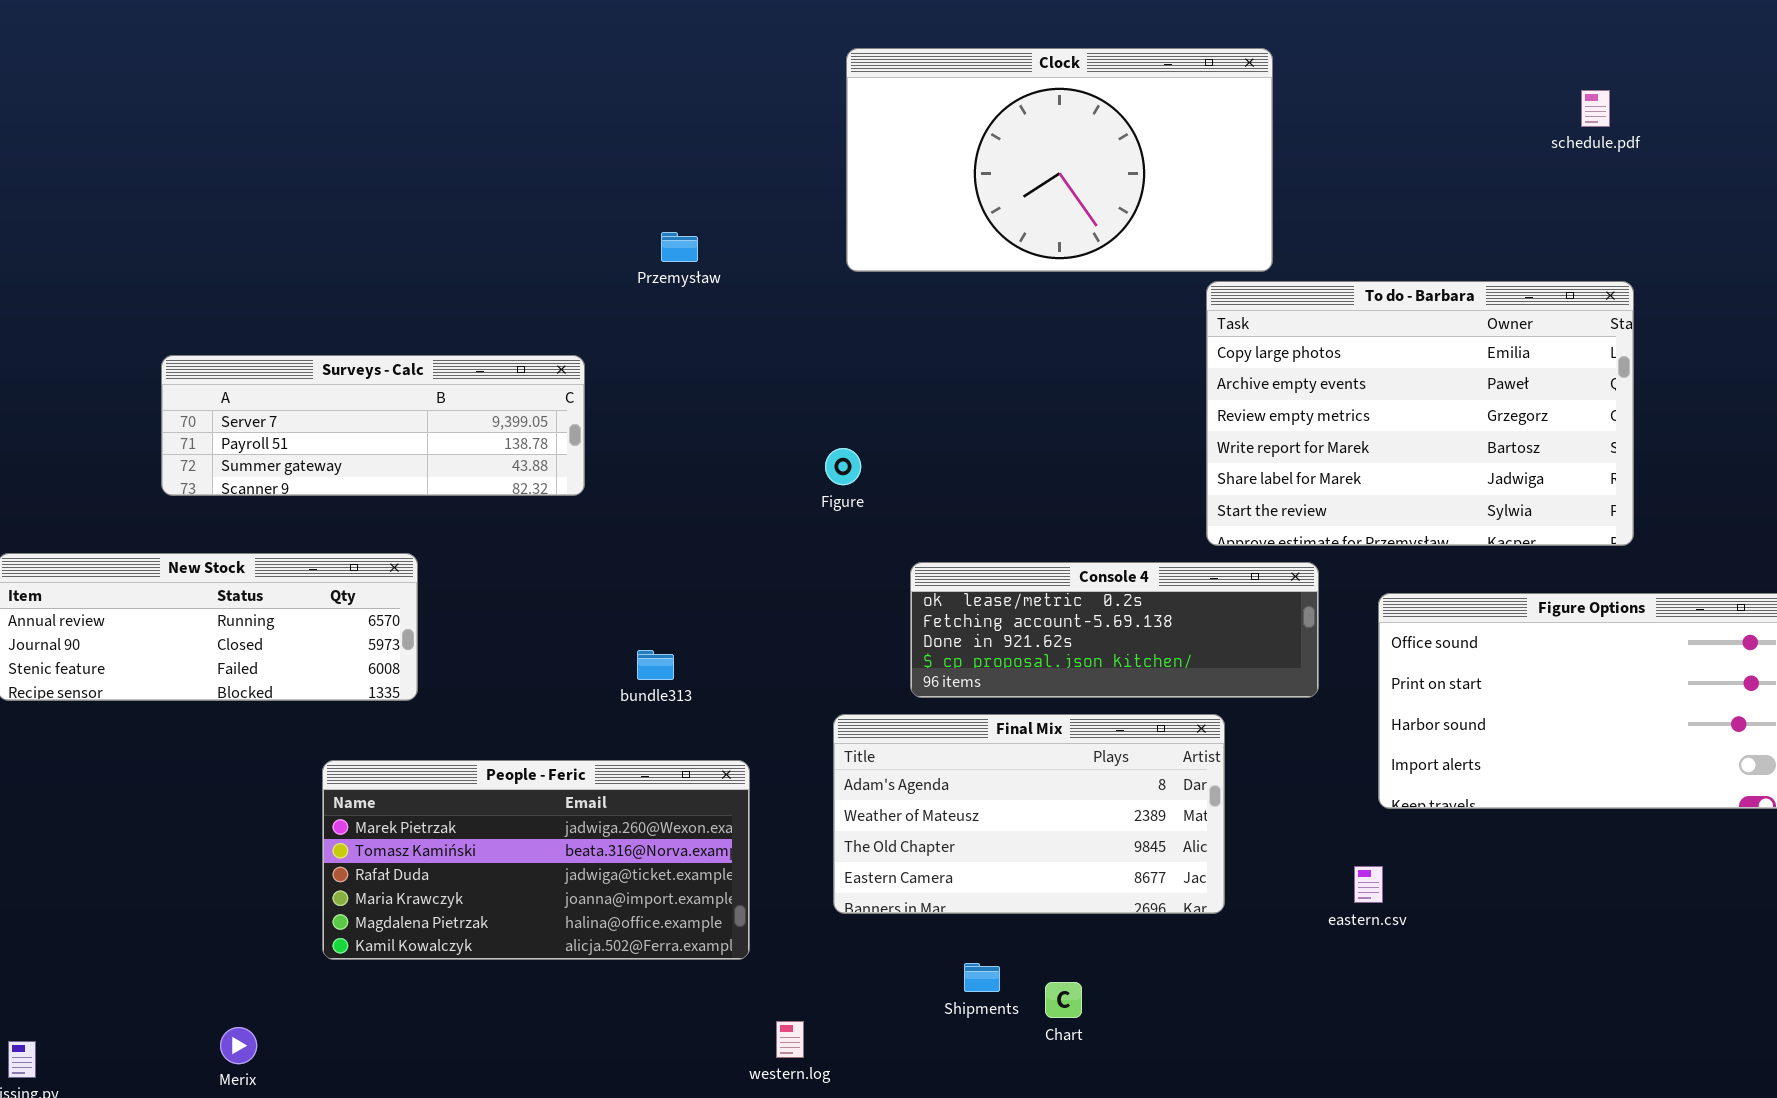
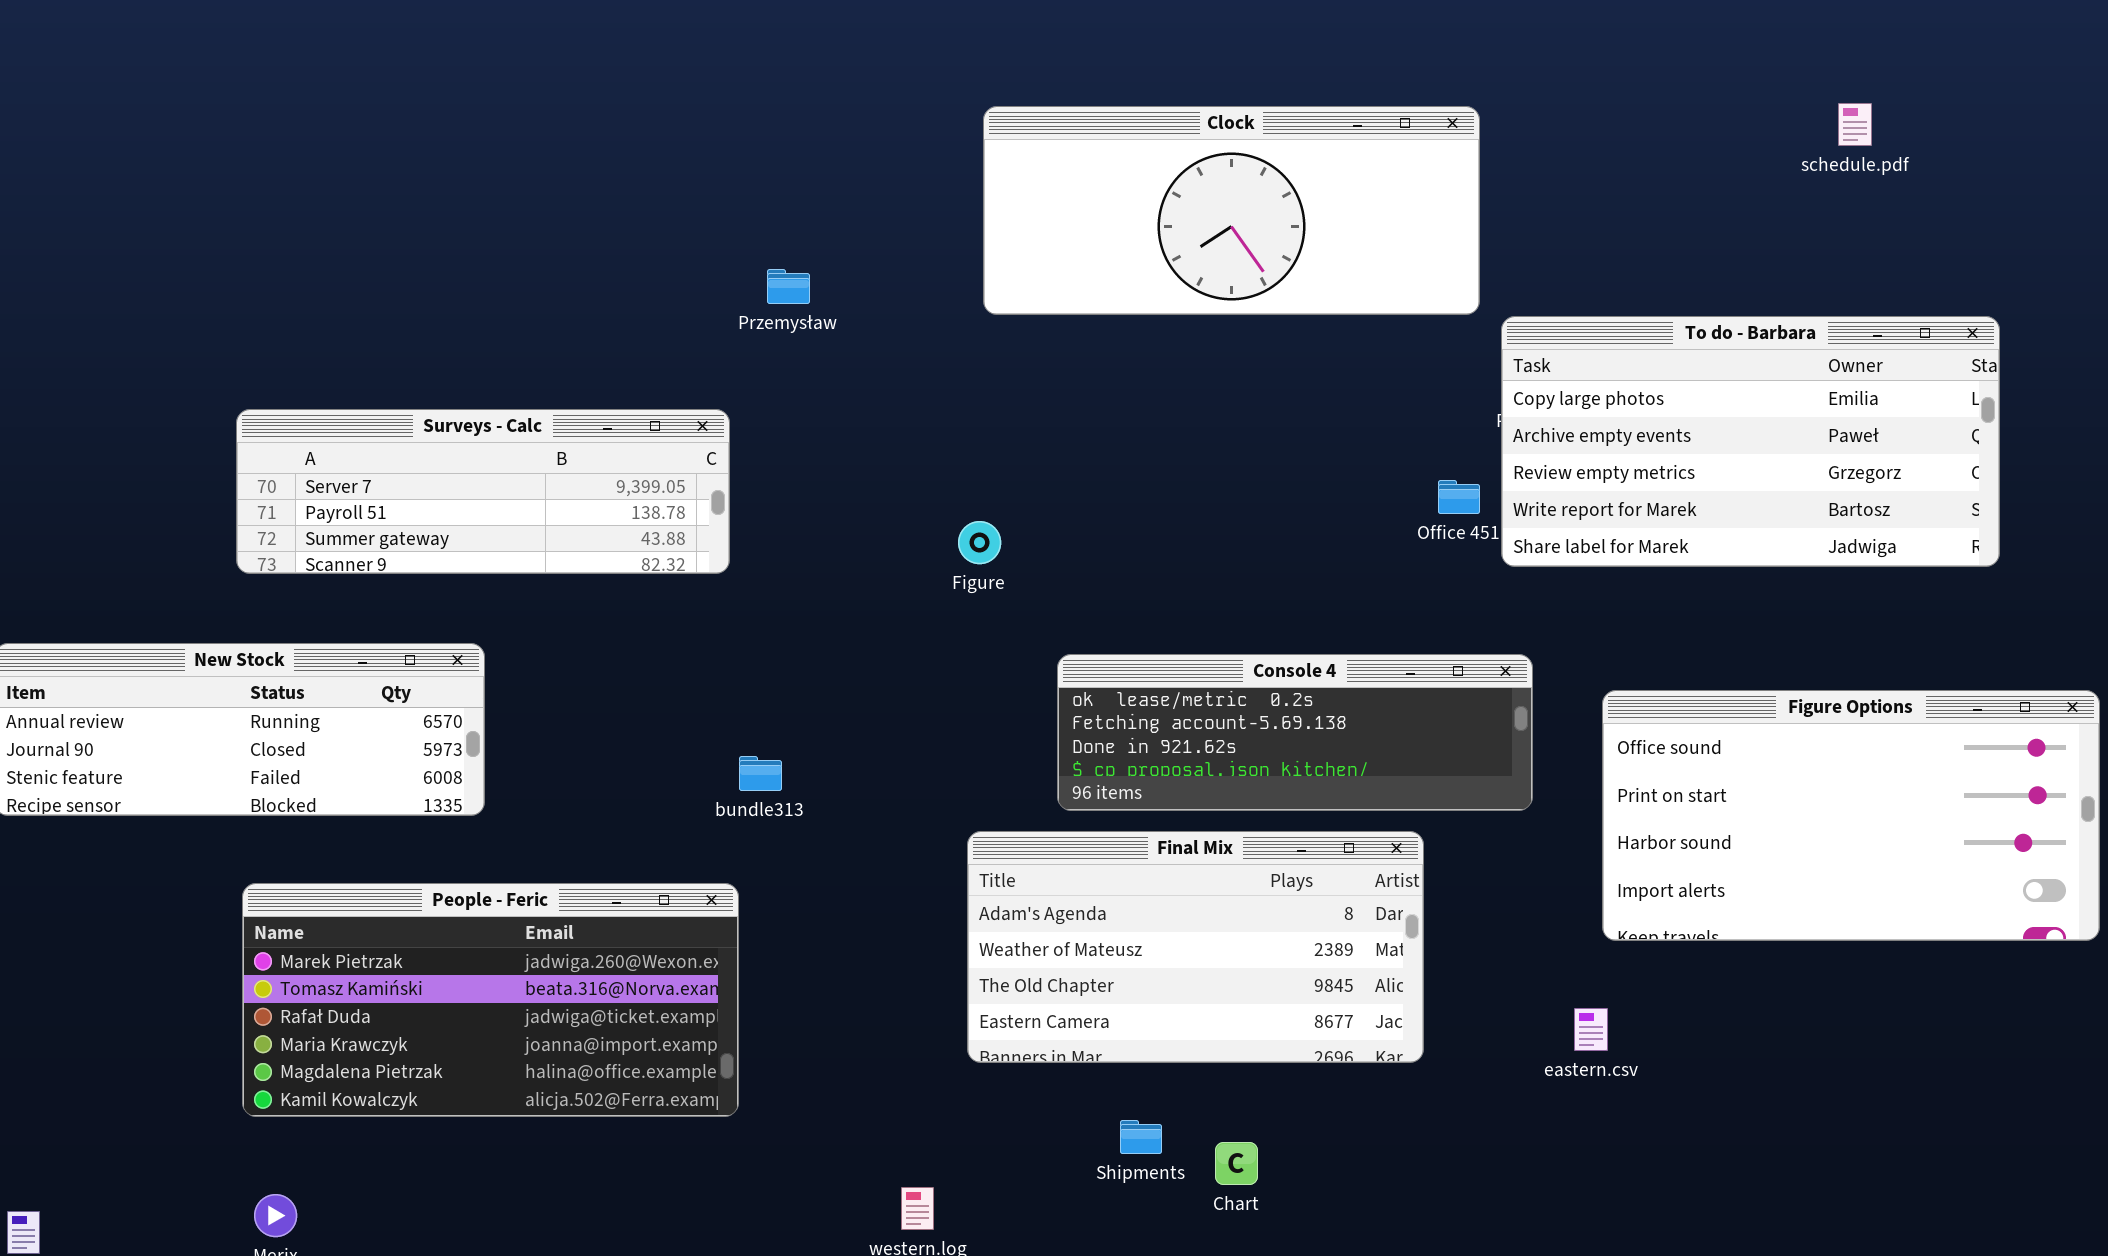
Clock: [846,48,1273,272] -> [983,106,1480,315], resized
To do - Barbara: [1206,281,1634,546] -> [1501,316,2000,567], moved, resized
Surveys - Calc: [161,355,585,496] -> [236,409,730,574], moved
People - Feric: [322,760,750,960] -> [242,883,739,1117], moved

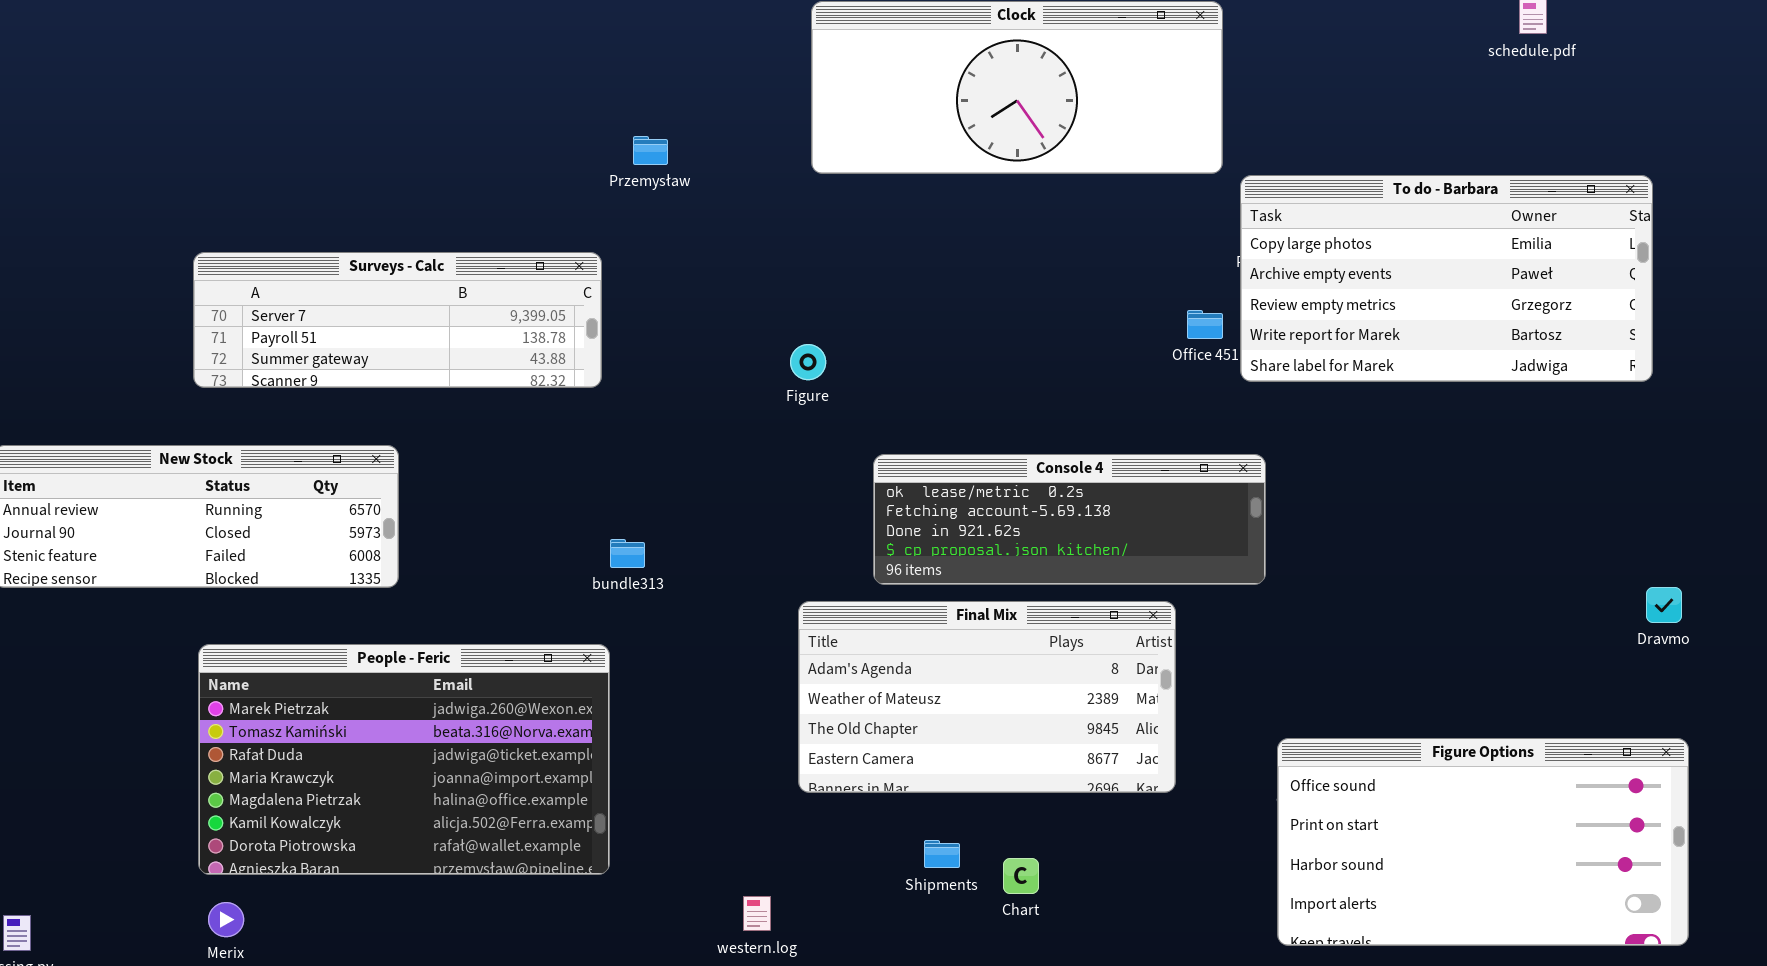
Figure Options: [1602,690,2100,941] -> [1277,738,1689,946], moved
People - Feric: [242,883,739,1117] -> [198,644,610,875], resized

